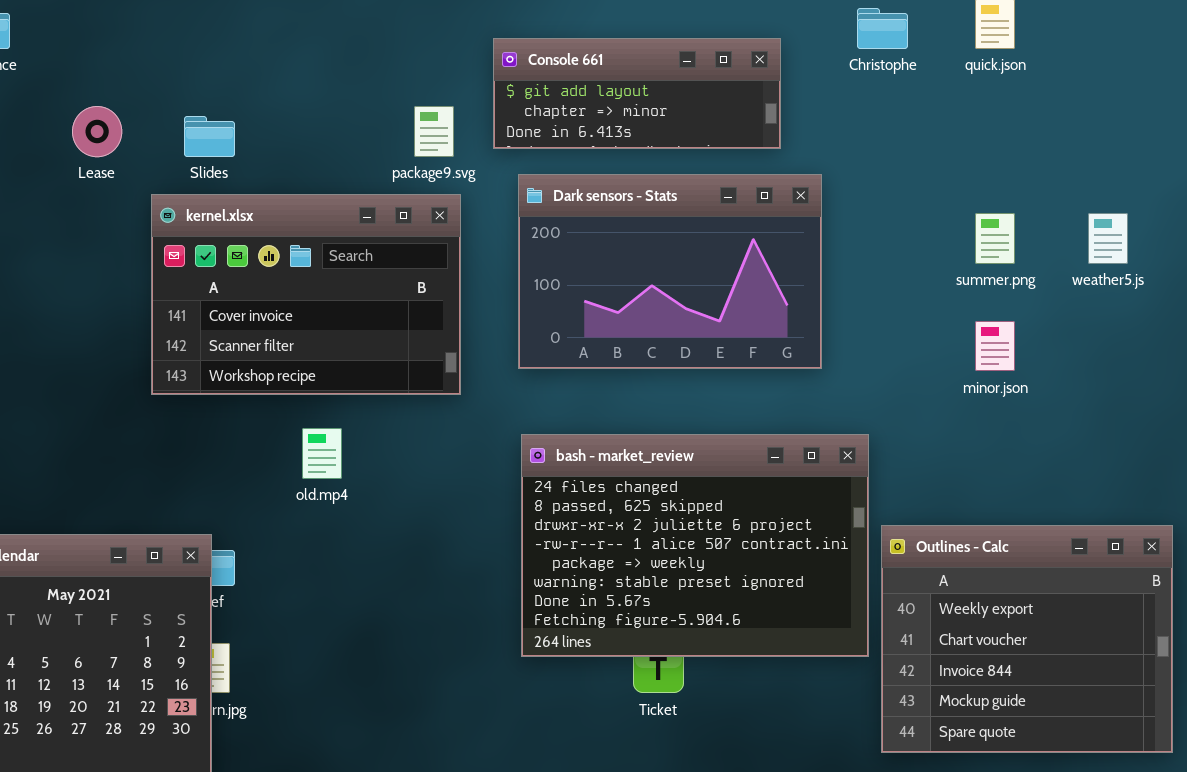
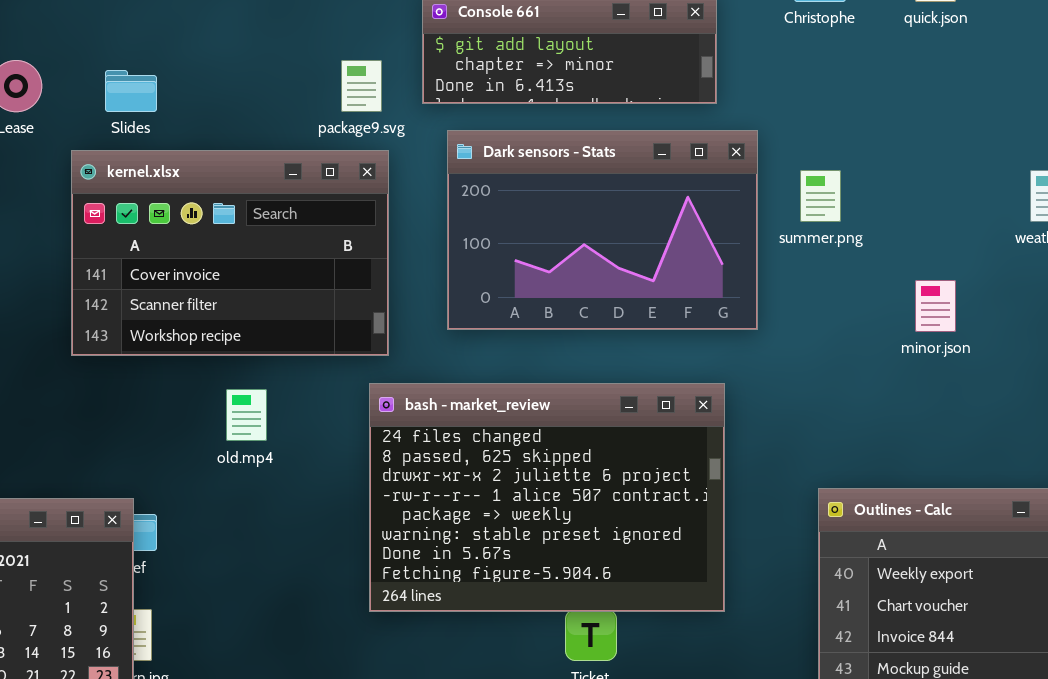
summer.png: [975,213,1015,264] -> [800,170,841,222], moved
bash - market_review: [521,434,869,657] -> [369,383,725,612], moved

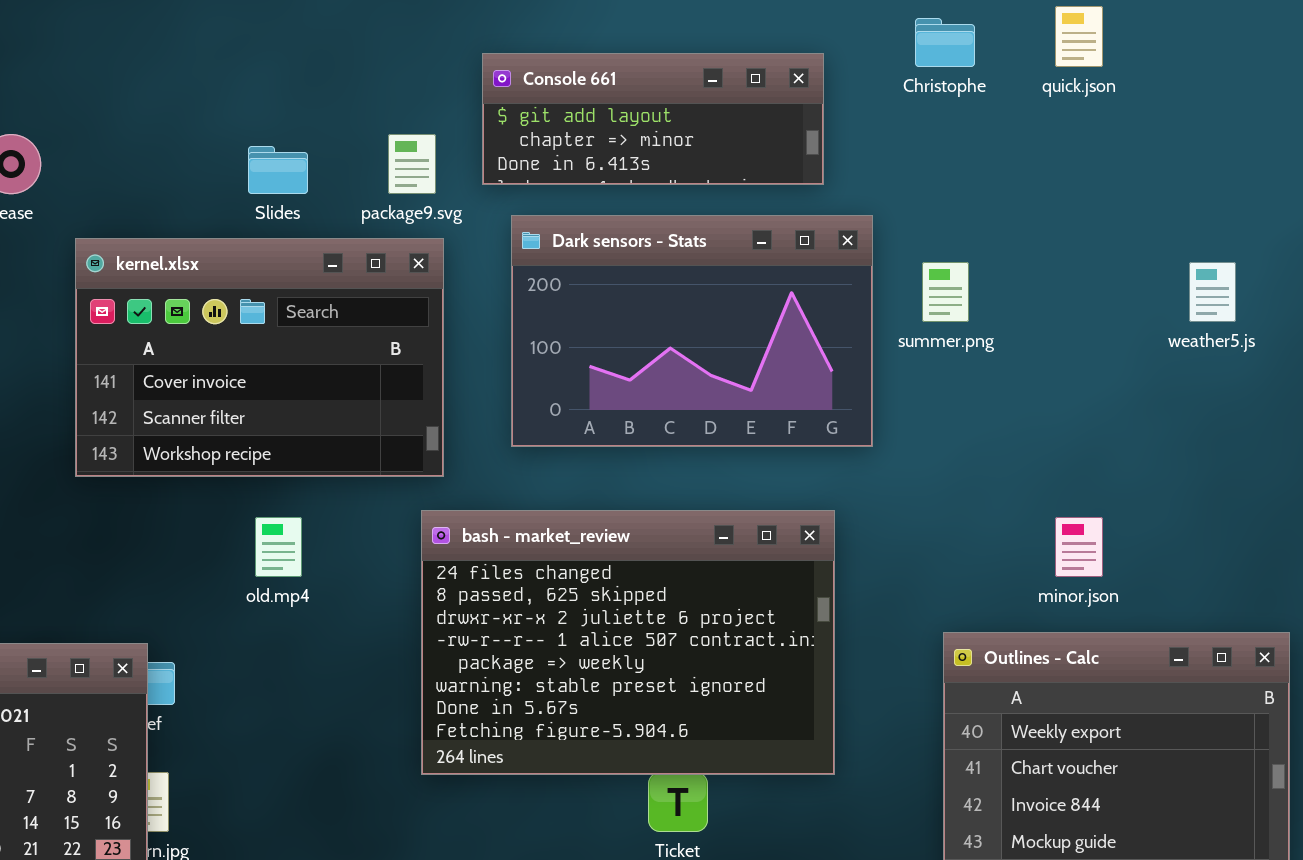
Slides: [105,70,157,112] -> [248,146,308,194], moved
minor.json: [915,280,956,332] -> [1055,517,1103,577], moved

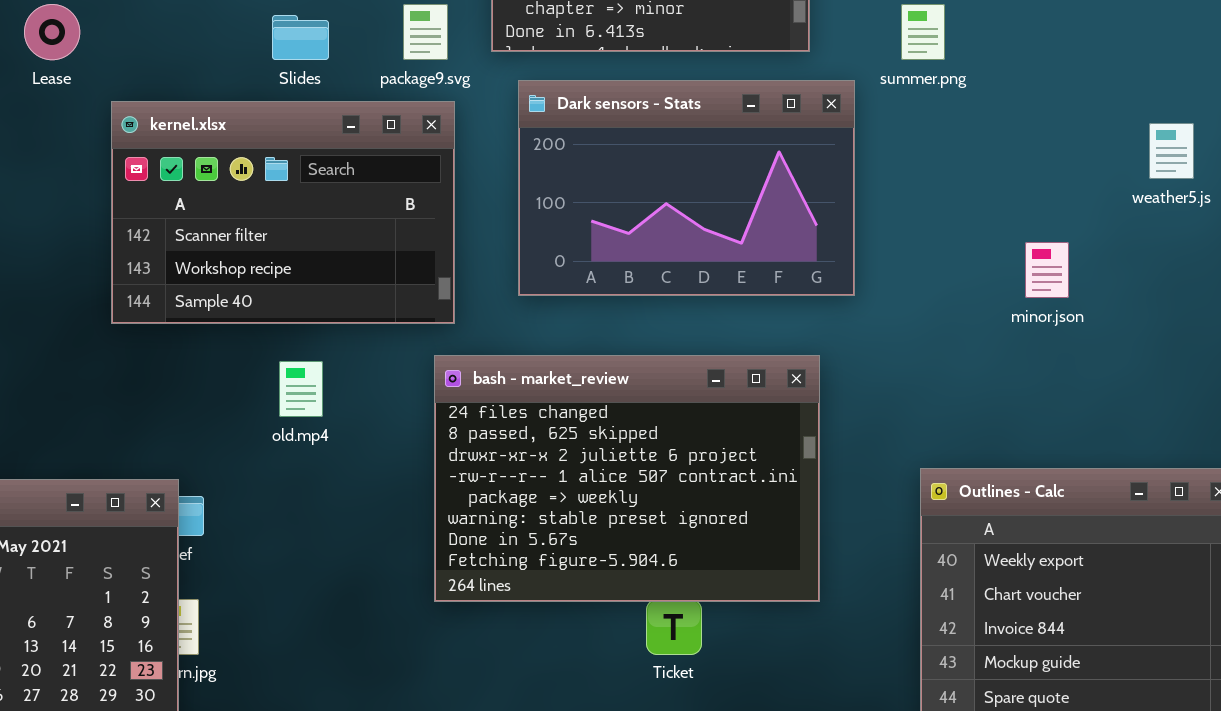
kernel.xlsx: [75,238,444,477] -> [111,101,455,324], scrolled down 1 row
summer.png: [922,262,969,322] -> [901,4,945,60], moved
minor.json: [1055,517,1103,577] -> [1025,242,1069,298], moved

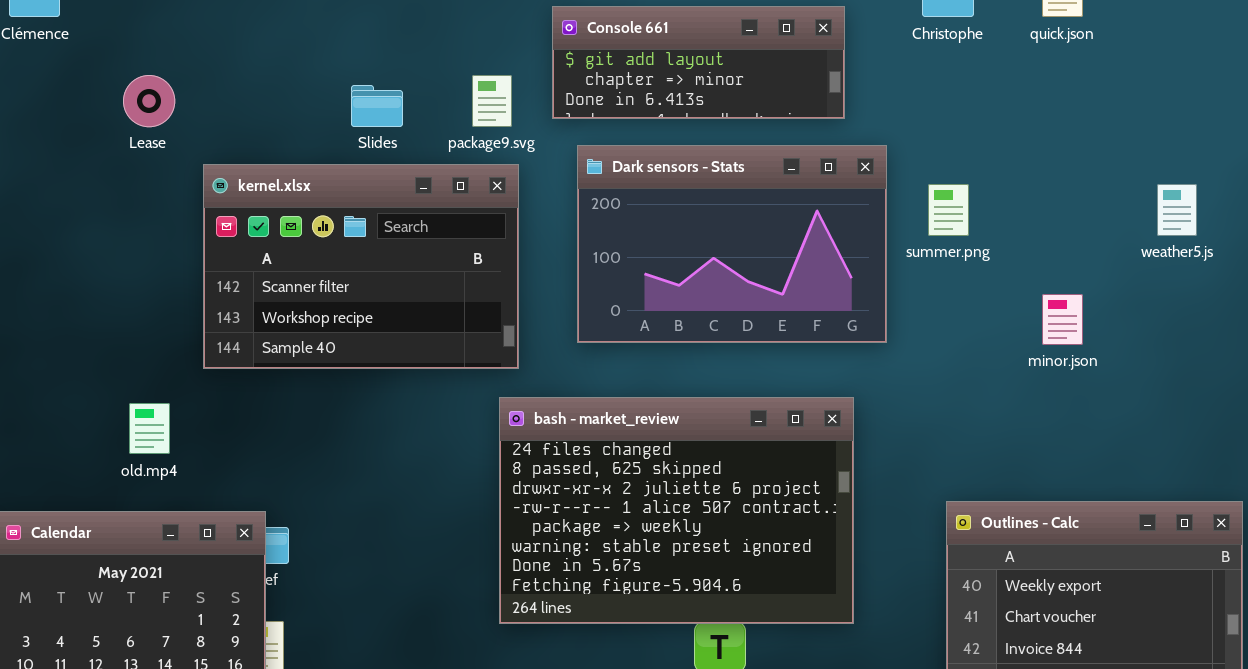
summer.png: [901,4,945,60] -> [928,184,969,236], moved
old.mp4: [279,361,323,417] -> [129,403,170,454], moved

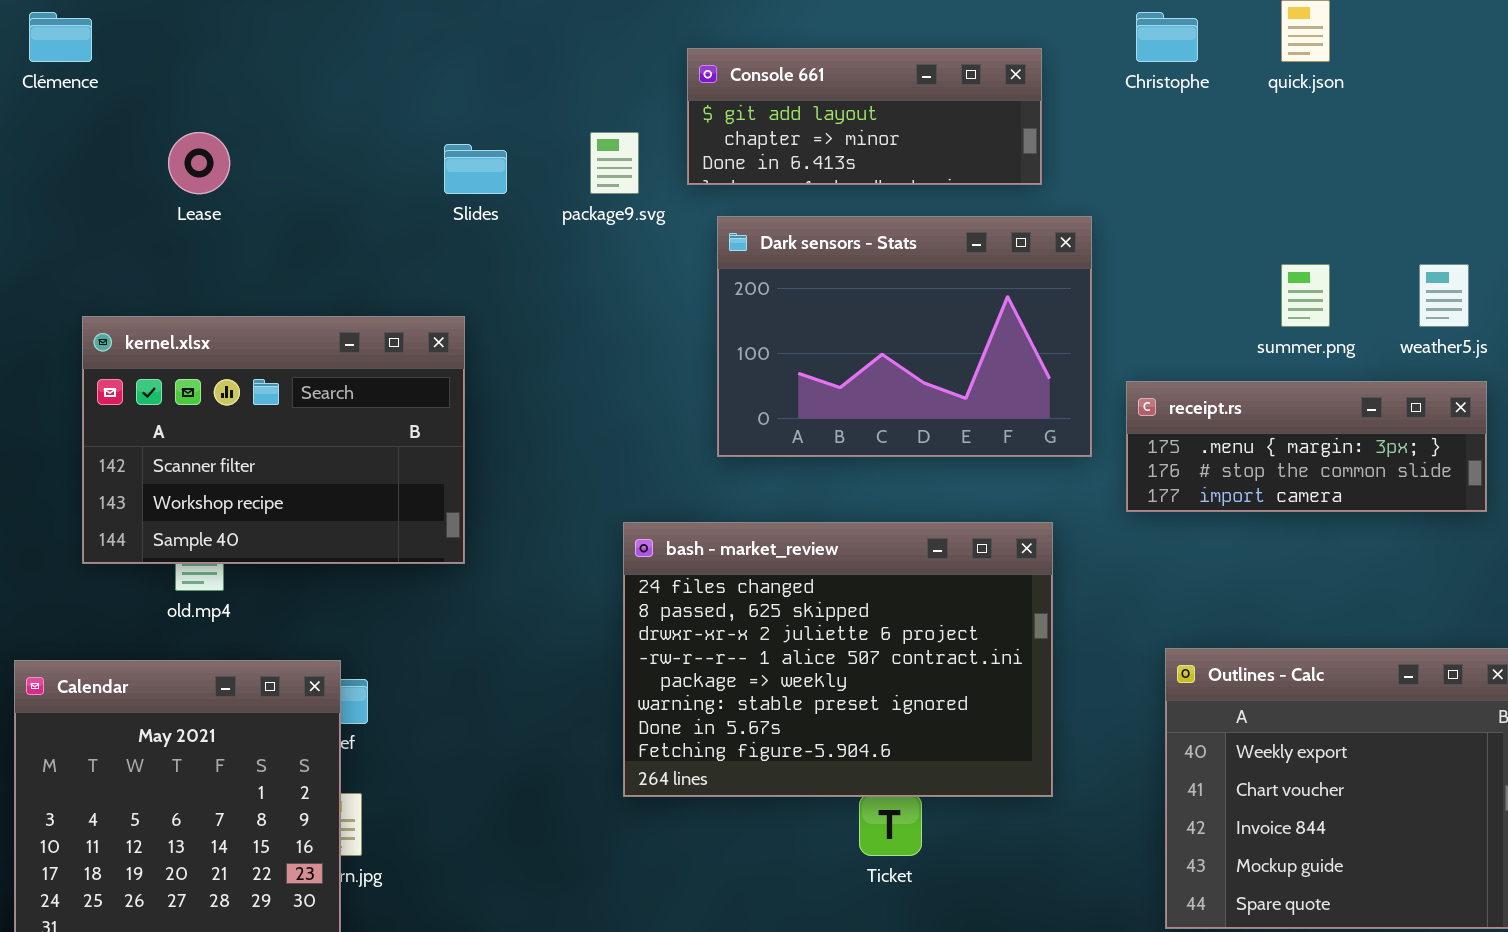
kernel.xlsx: [203,164,519,369] -> [82,316,465,564], moved
summer.png: [928,184,969,236] -> [1281,264,1330,327], moved
receipt.rs: none -> [1126,381,1487,512], opened

